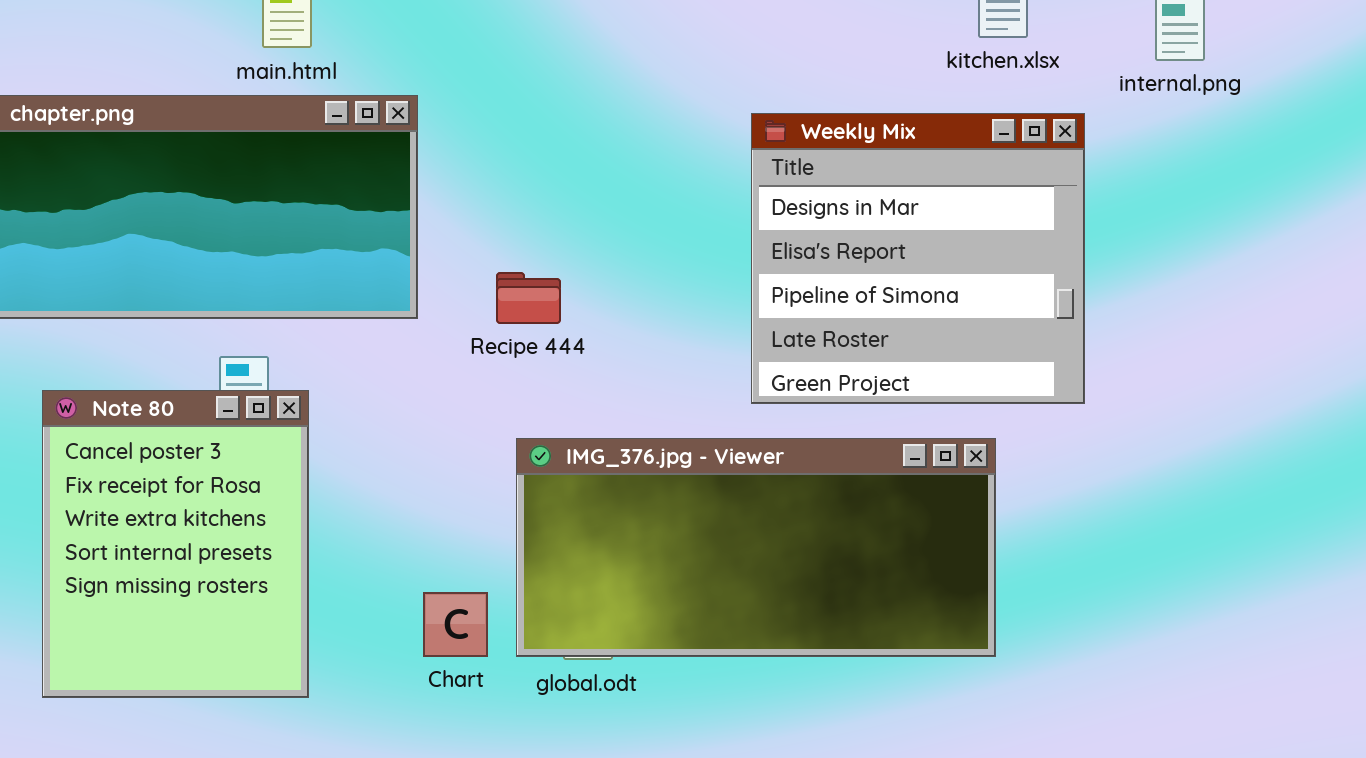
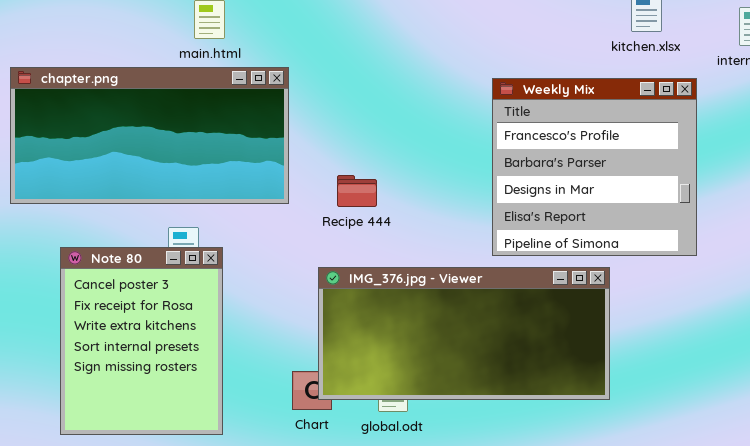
Weekly Mix: [751,113,1085,404] -> [492,78,697,256], scrolled up 2 rows
IMG_376.jpg - Viewer: [516,438,996,657] -> [318,267,610,400], moved

